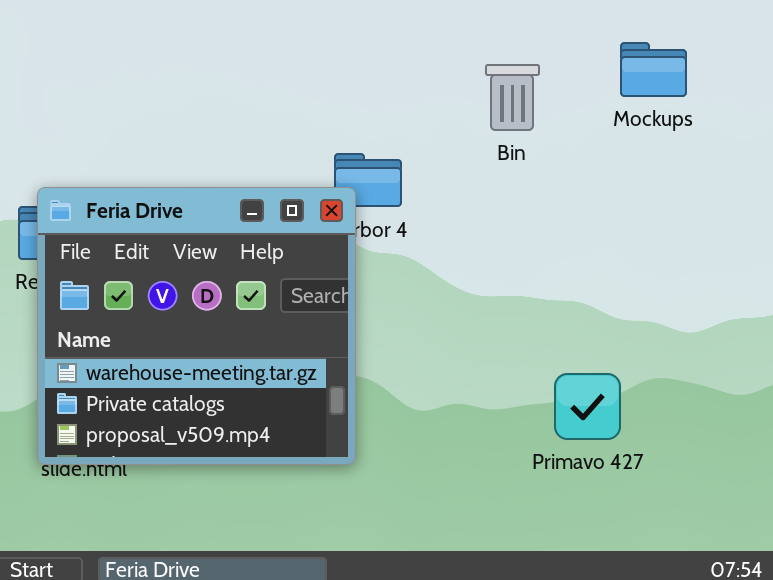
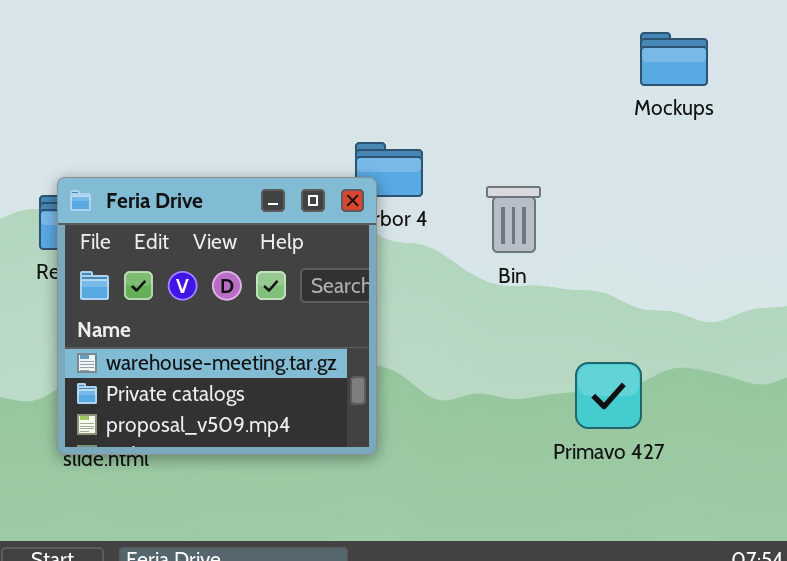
Bin: [485,64,540,131] -> [486,186,541,253], moved

